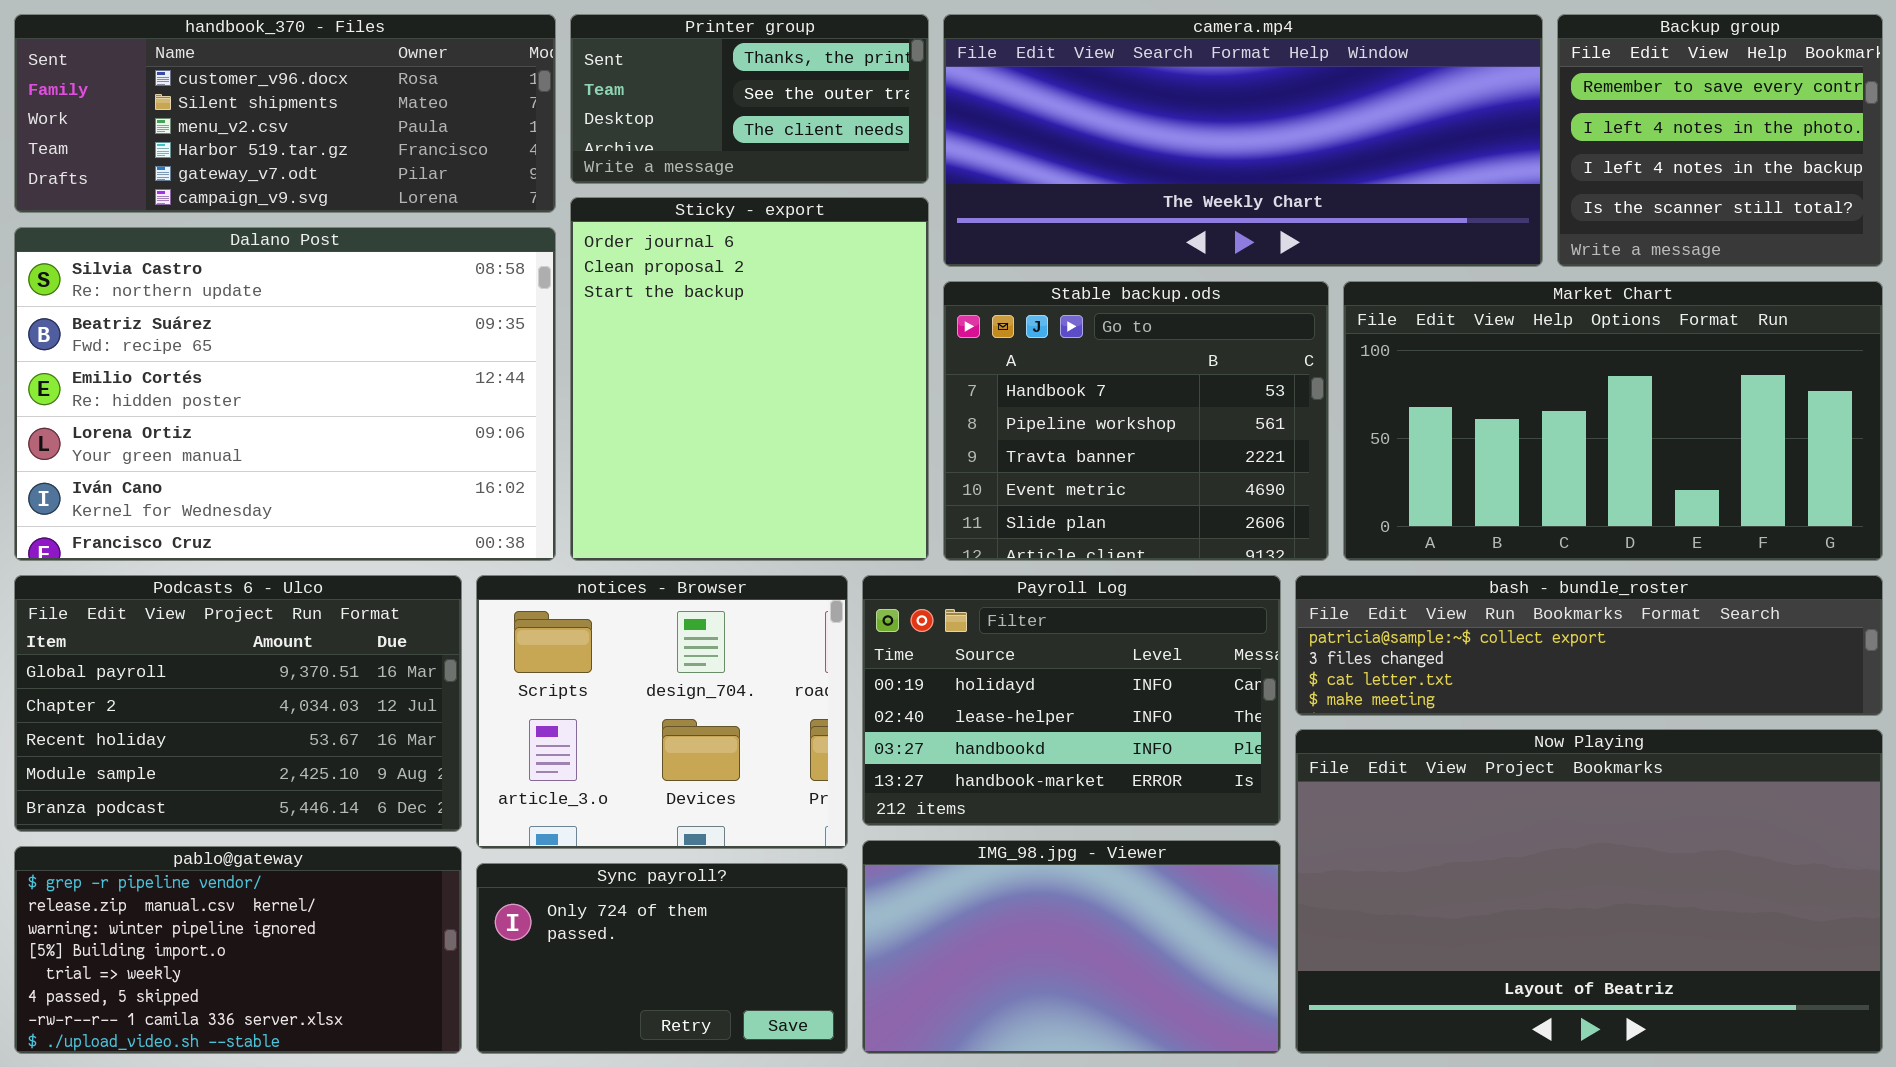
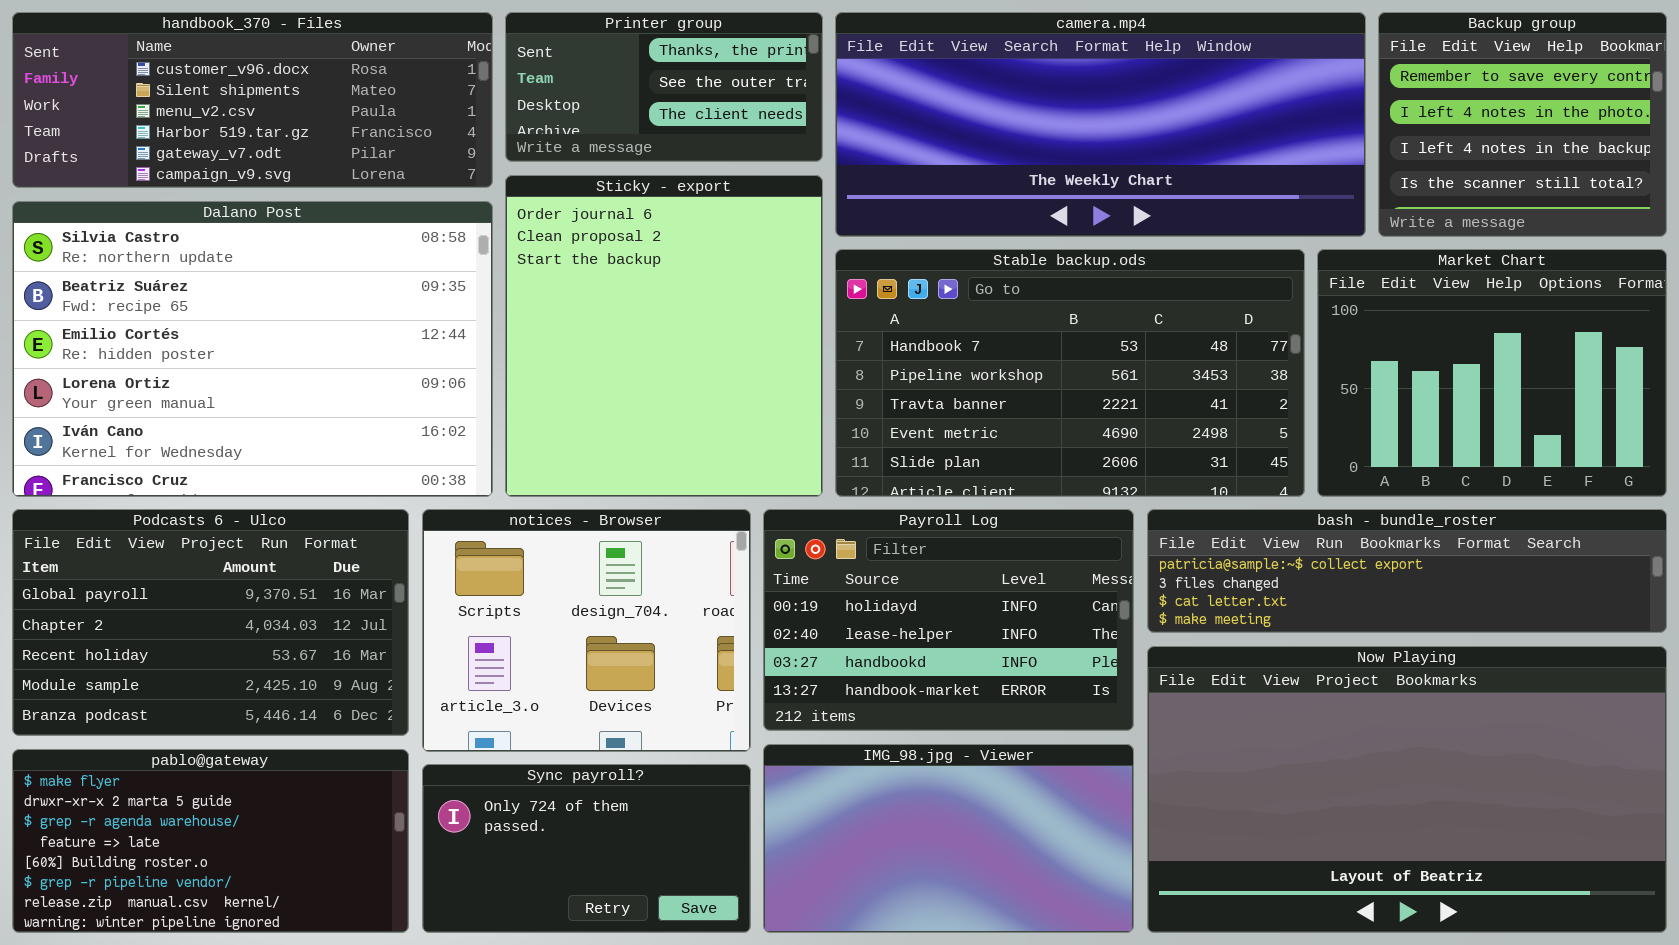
Stable backup.ods: [943,281,1329,561] -> [835,249,1305,497], resized
Market Chart: [1343,281,1883,561] -> [1317,249,1667,497], resized
pablo@gateway: [14,846,462,1054] -> [12,749,409,933], scrolled up 5 rows

